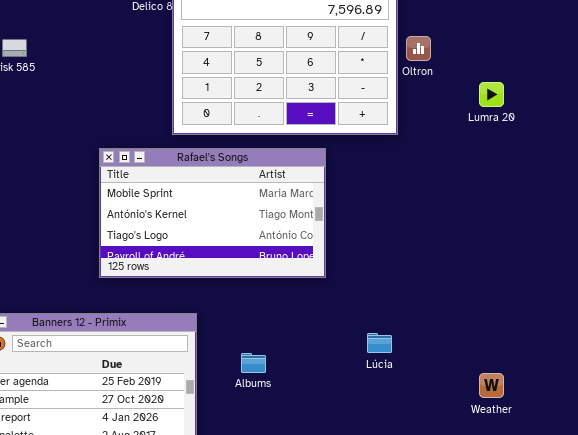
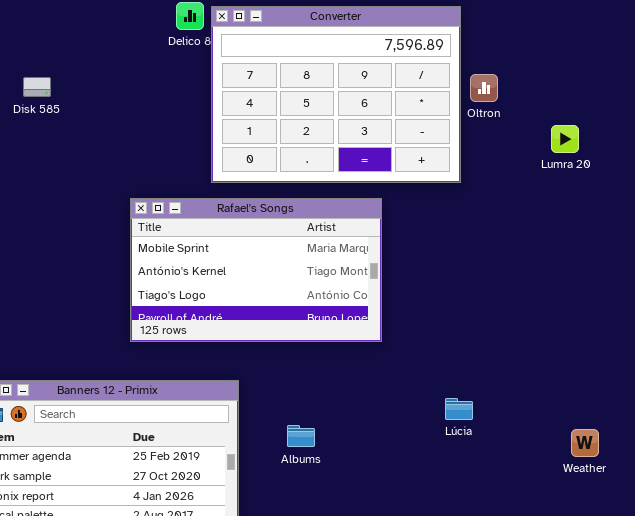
Lúcia: [367,333,392,353] -> [445,398,473,420], moved
Weather: [479,373,504,398] -> [571,429,599,457], moved

